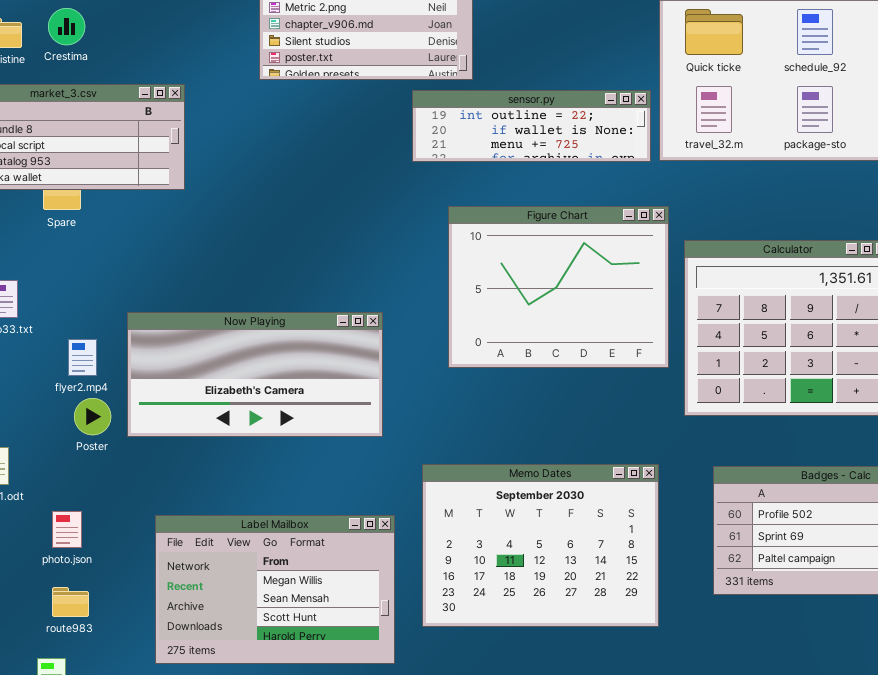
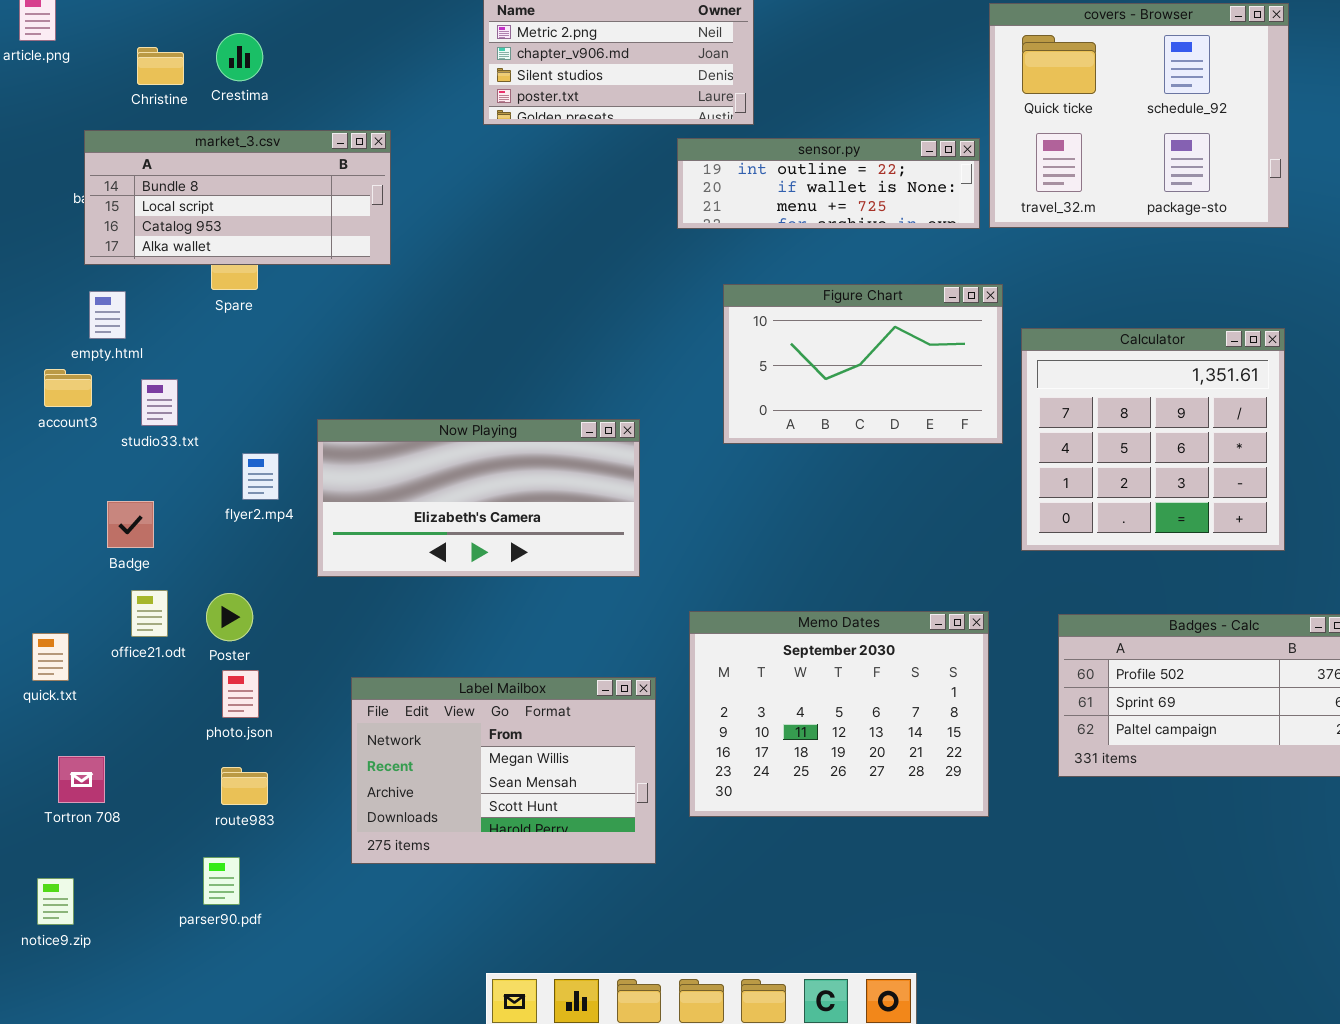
Figure Chart: [448,206,669,368] -> [723,284,1003,444], resized
Poster: [74,398,111,435] -> [206,593,253,641], moved

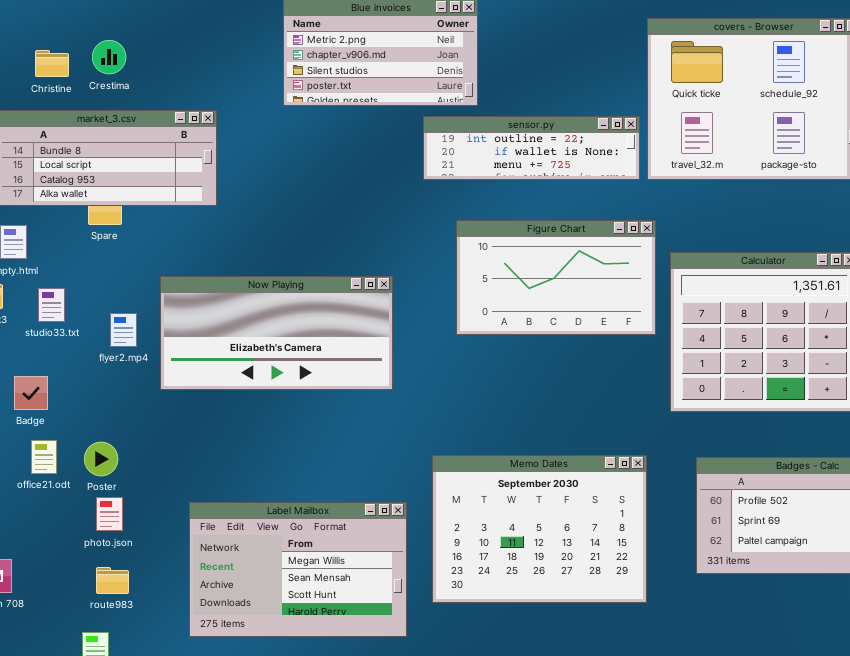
Now Playing: [317,419,640,577] -> [160,276,393,390], moved
flyer2.mp4: [242,453,279,500] -> [110,313,137,347], moved

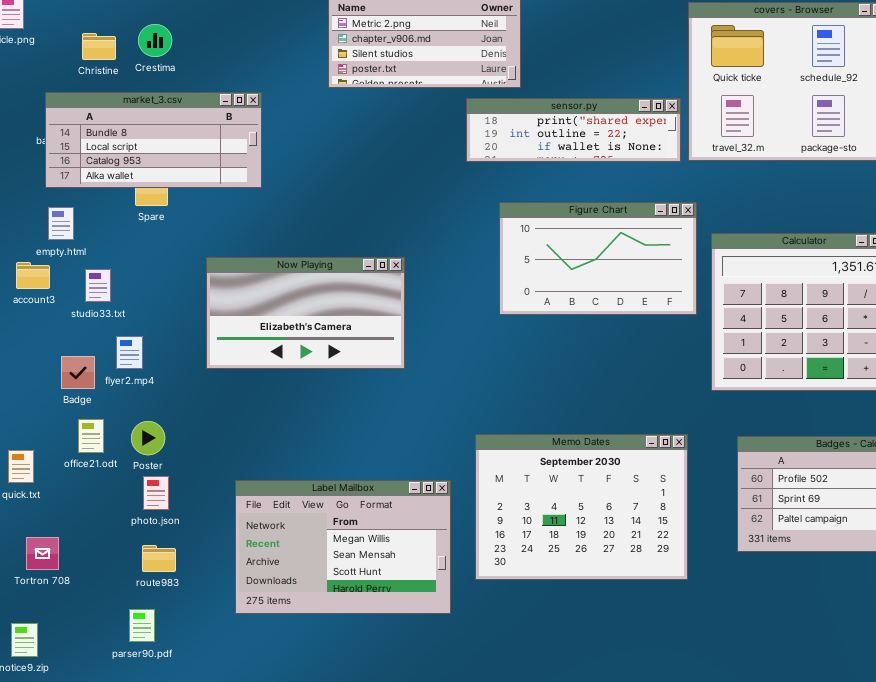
sensor.py: [423,116,640,180] -> [466,98,681,162], scrolled up 1 row
Now Playing: [160,276,393,390] -> [206,257,405,369], resized
flyer2.mp4: [110,313,137,347] -> [116,336,143,369], moved

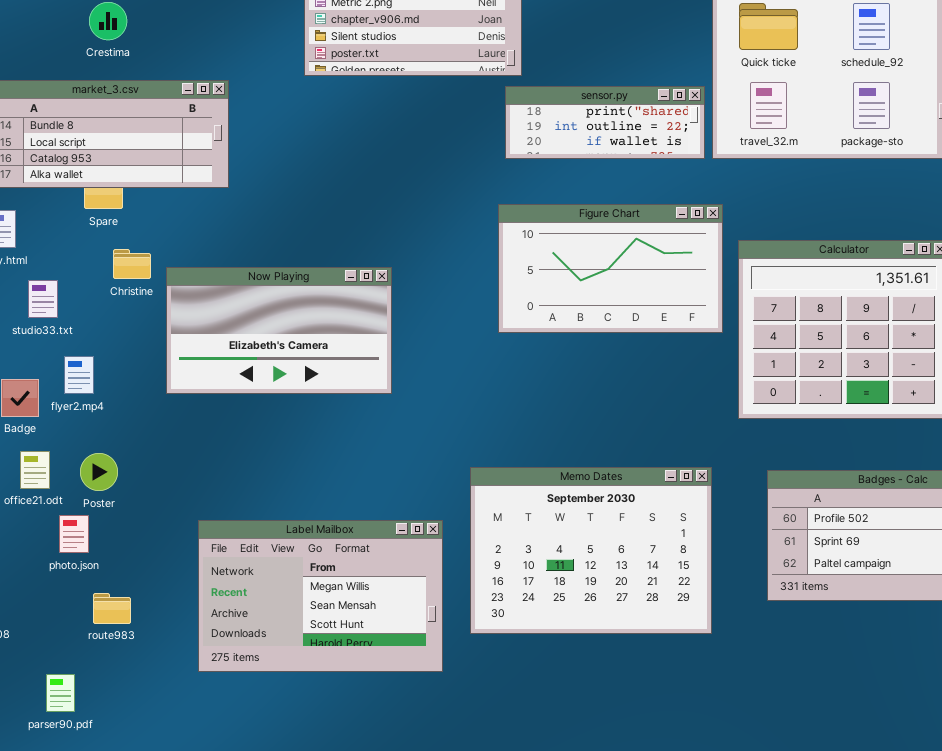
Christine: [82,33,116,60] -> [113,249,151,279], moved
sensor.py: [466,98,681,162] -> [505,86,705,159], resized
photo.json: [143,476,169,510] -> [59,515,89,553], moved
parser90.pdf: [129,609,155,642] -> [46,674,75,712], moved

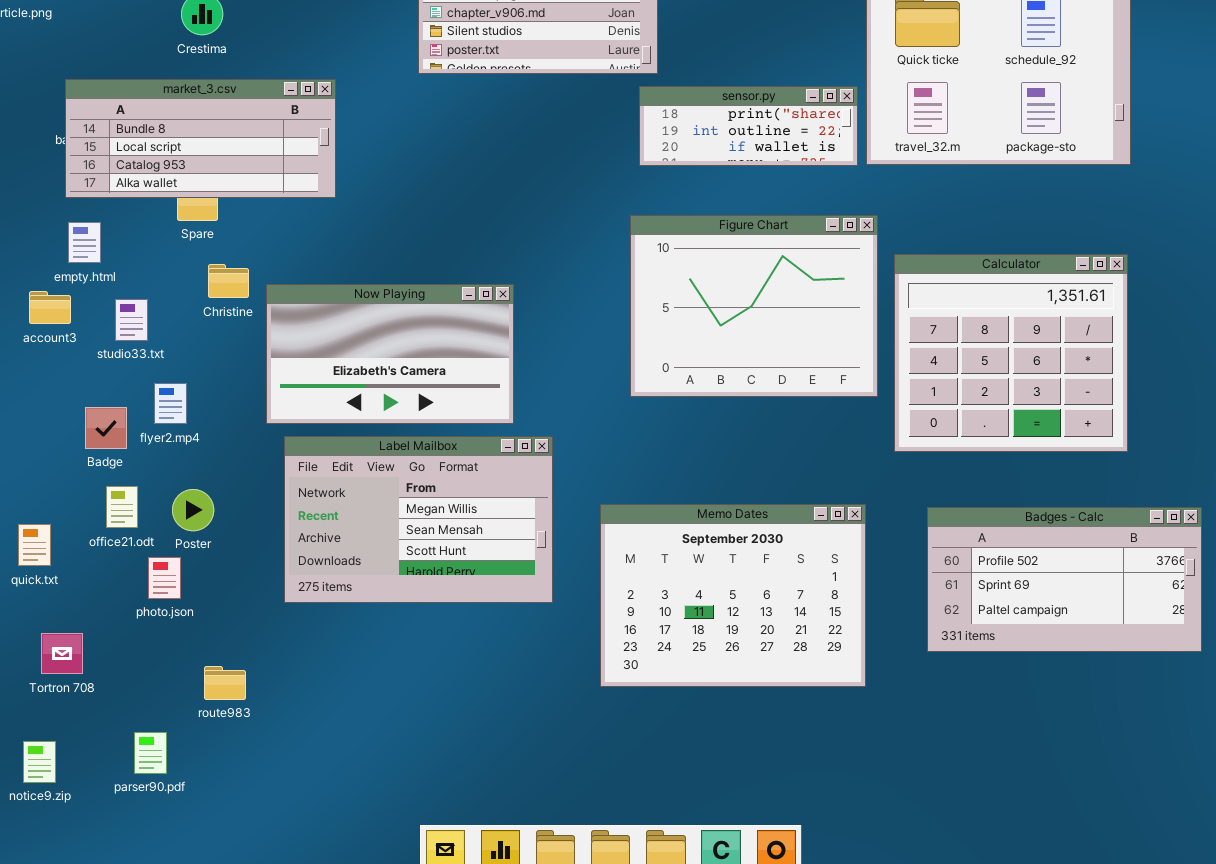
Figure Chart: [498,204,723,333] -> [630,215,878,397], resized
Label Mailbox: [198,520,443,672] -> [284,436,553,603], moved
route983: [93,593,131,624] -> [204,666,246,700], moved

